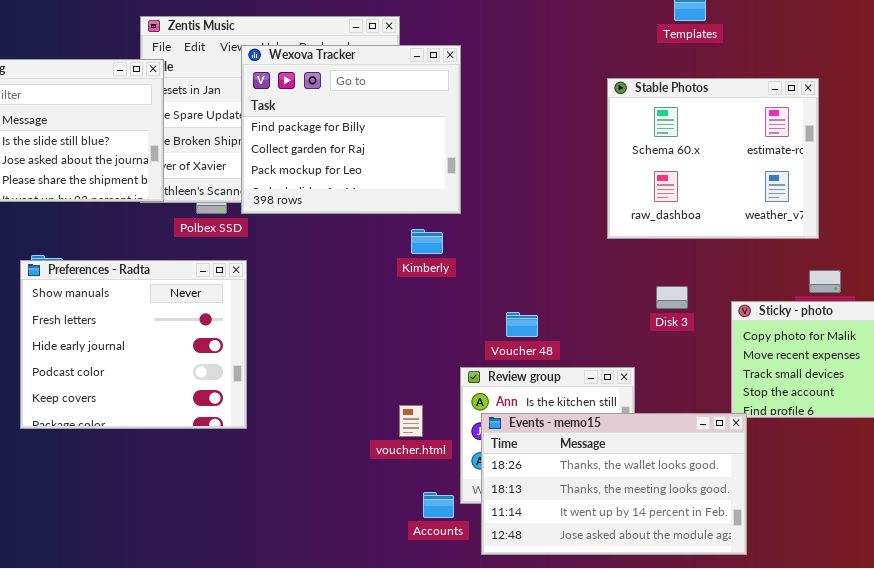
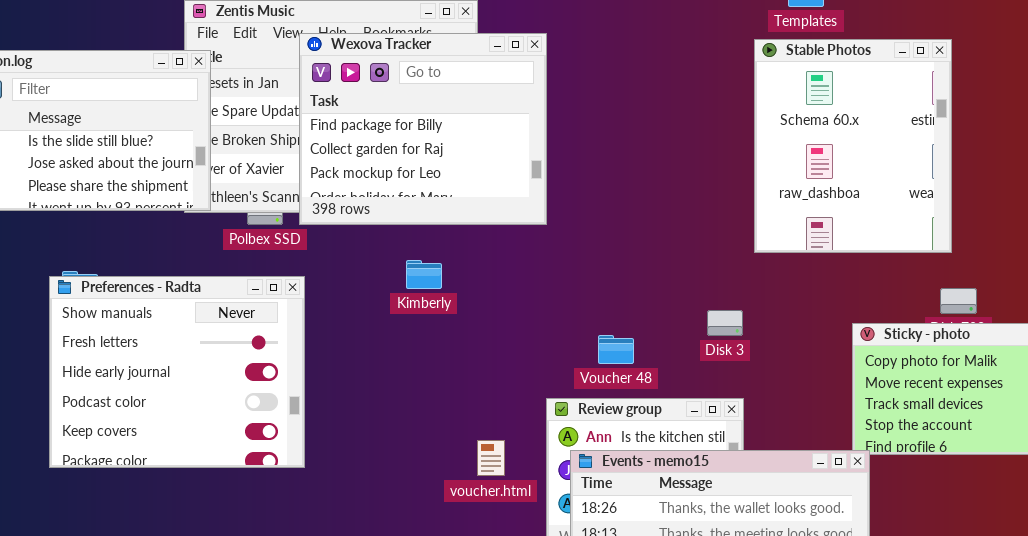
Stable Photos: [607,78,819,239] -> [754,39,952,253], resized
Kimberly: [411,229,443,254] -> [406,260,442,289], moved
Disk 3: [656,286,688,309] -> [707,310,743,336], moved

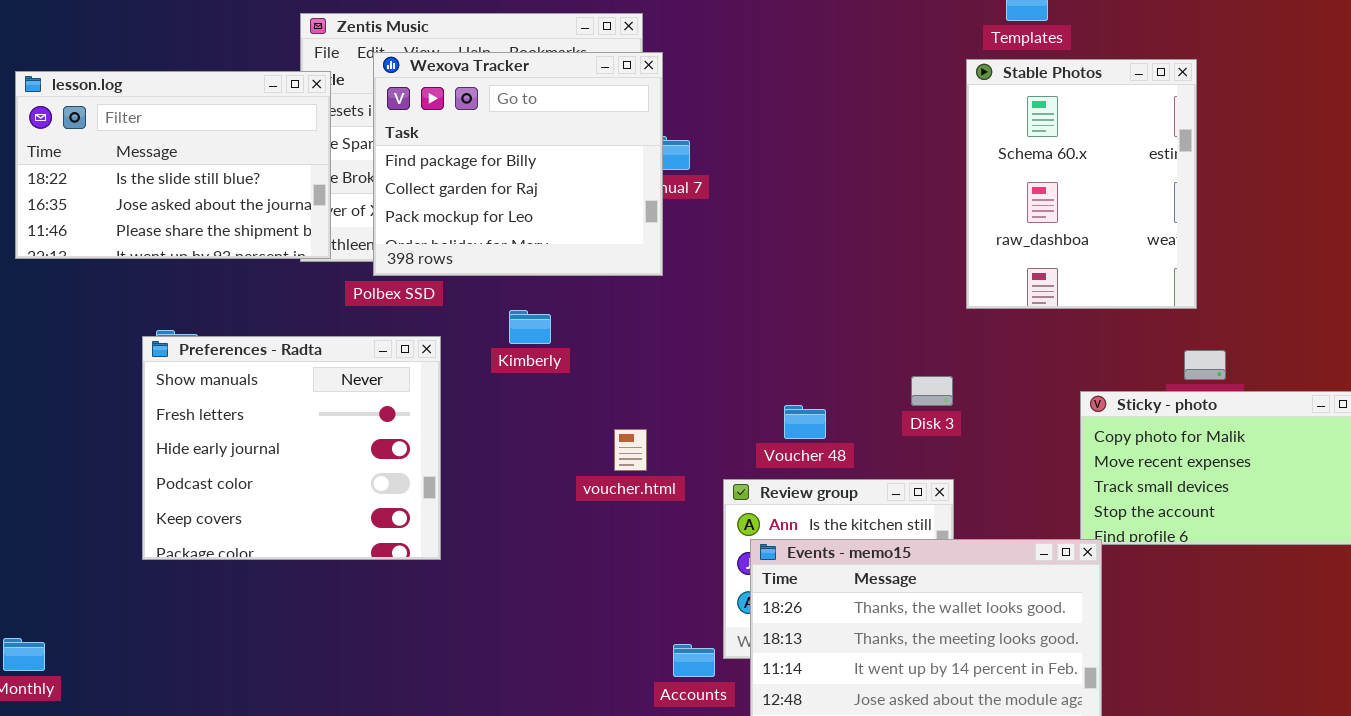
Wexova Tracker: [299,33,547,225] -> [373,52,663,276], moved
Kimberly: [406,260,442,289] -> [509,310,551,344], moved
voucher.html: [477,440,505,476] -> [614,429,647,471], moved

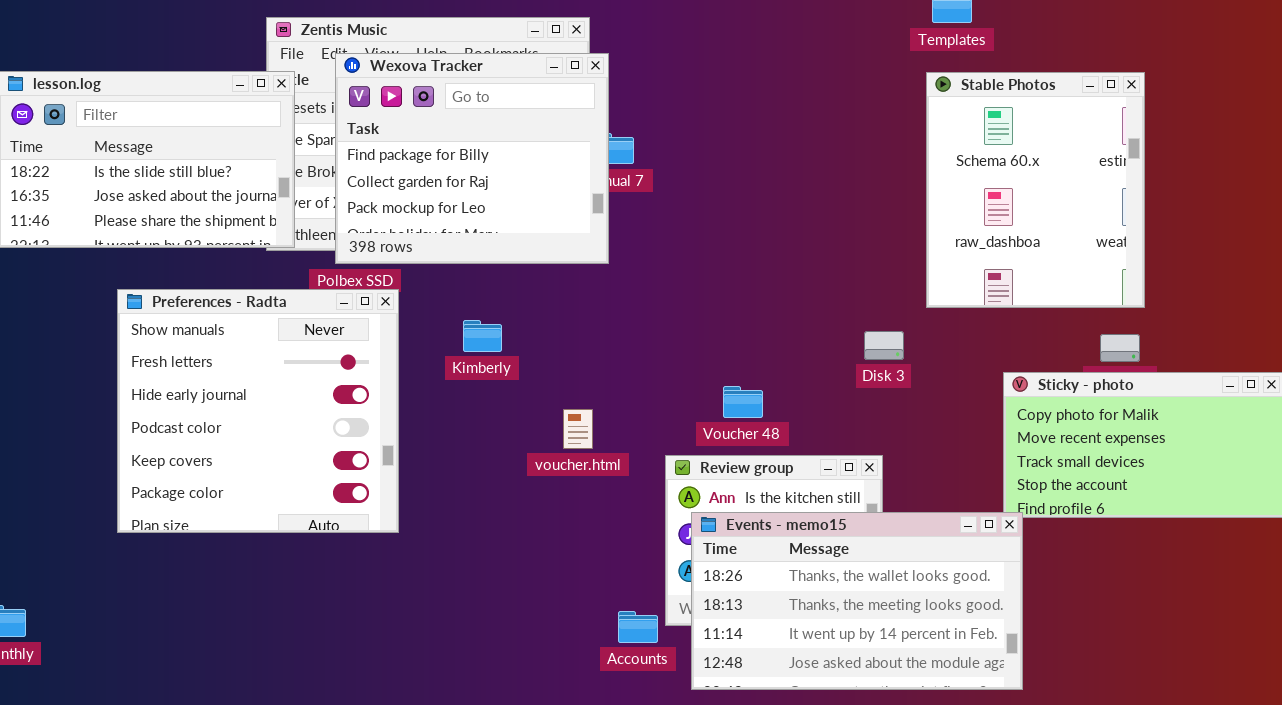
Stable Photos: [966,59,1197,309] -> [926,72,1145,308], moved
Kimberly: [509,310,551,344] -> [463,320,502,352], moved
Preferences - Radta: [142,336,441,560] -> [117,289,399,533], resized
Disk 3: [911,376,953,406] -> [864,331,904,360], moved

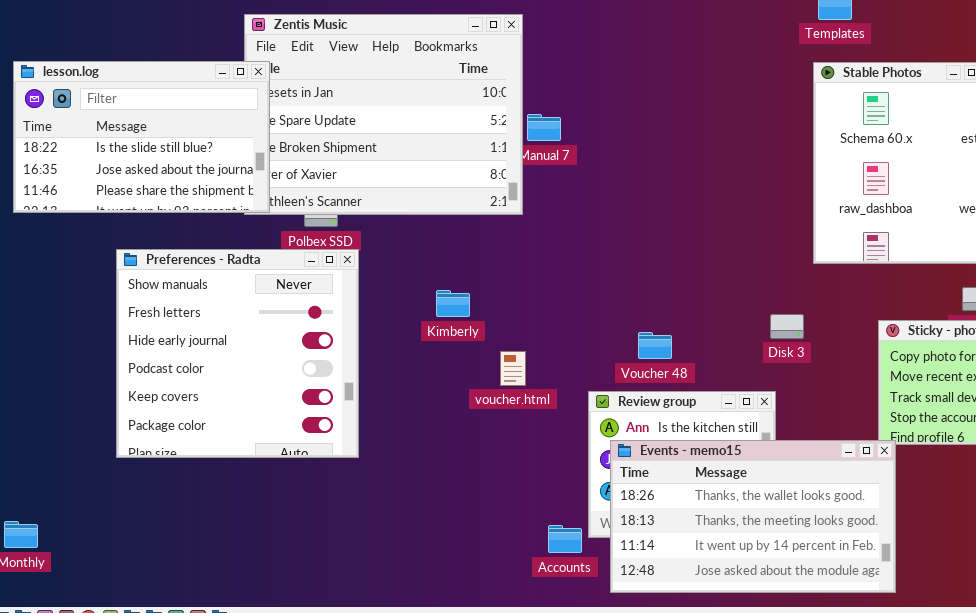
Wexova Tracker: [335,53,609,264] -> none, closed
Kimberly: [463,320,502,352] -> [436,290,470,317], moved
Disk 3: [864,331,904,360] -> [770,314,804,339], moved

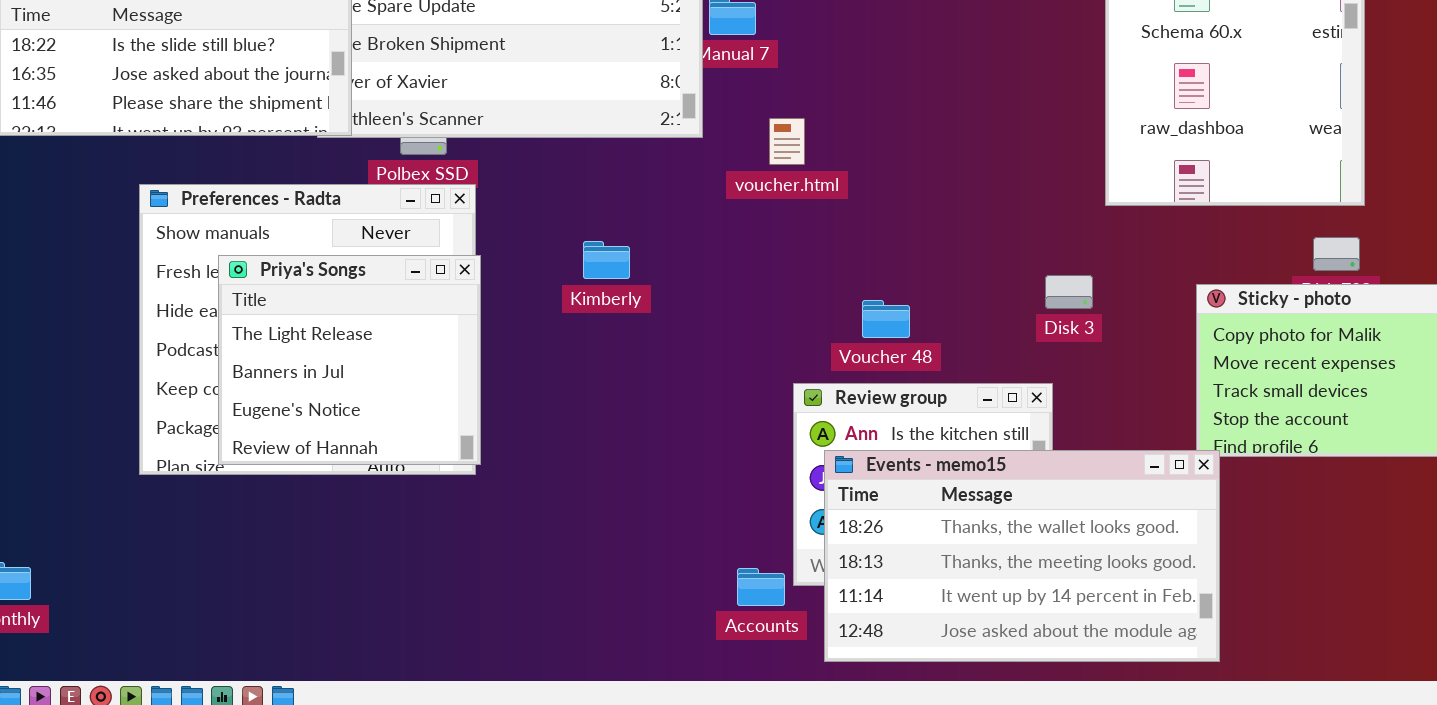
Priya's Songs: none -> [218,255,481,465], opened
voucher.html: [500,351,526,386] -> [769,118,805,165], moved

